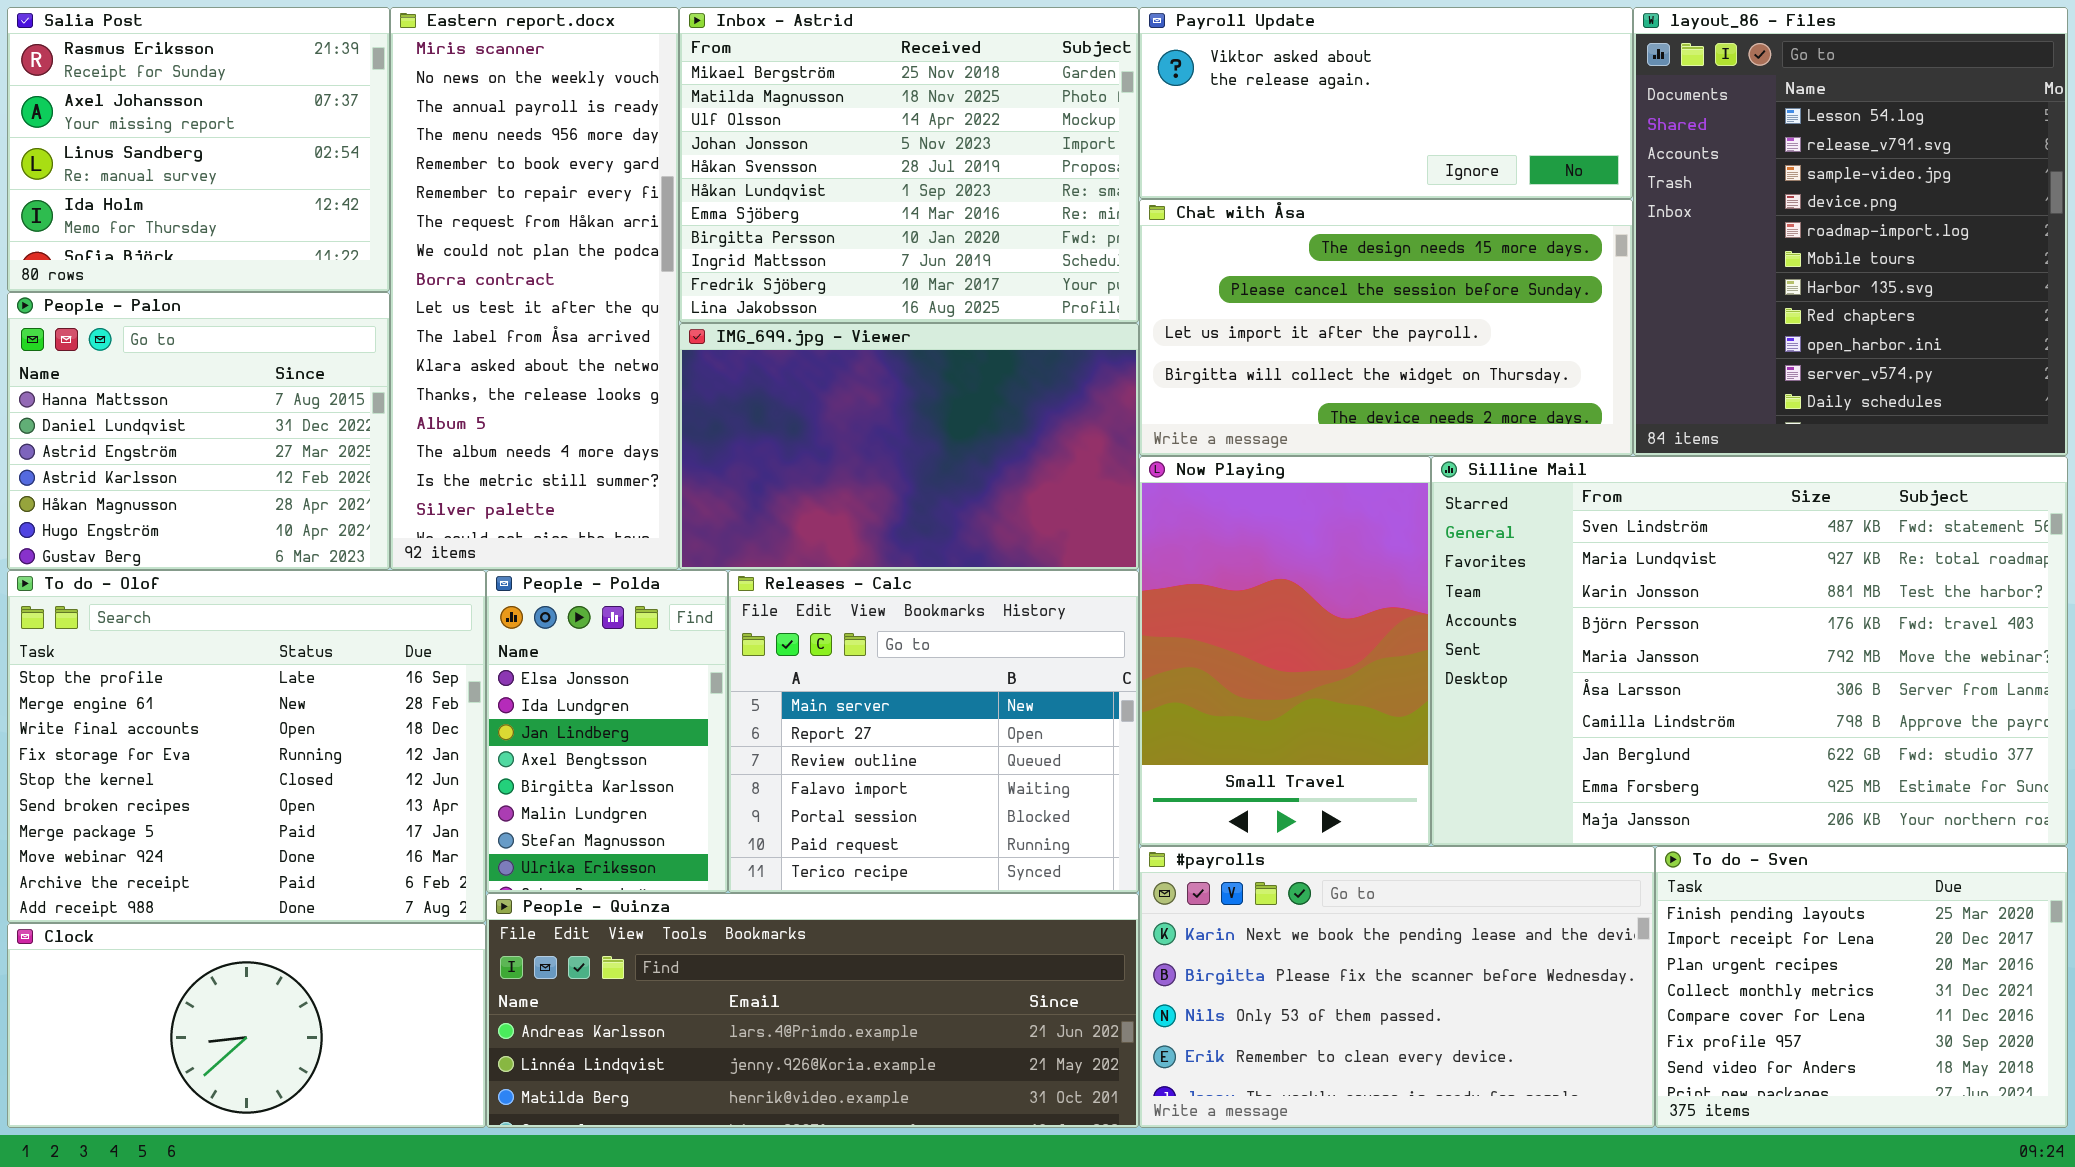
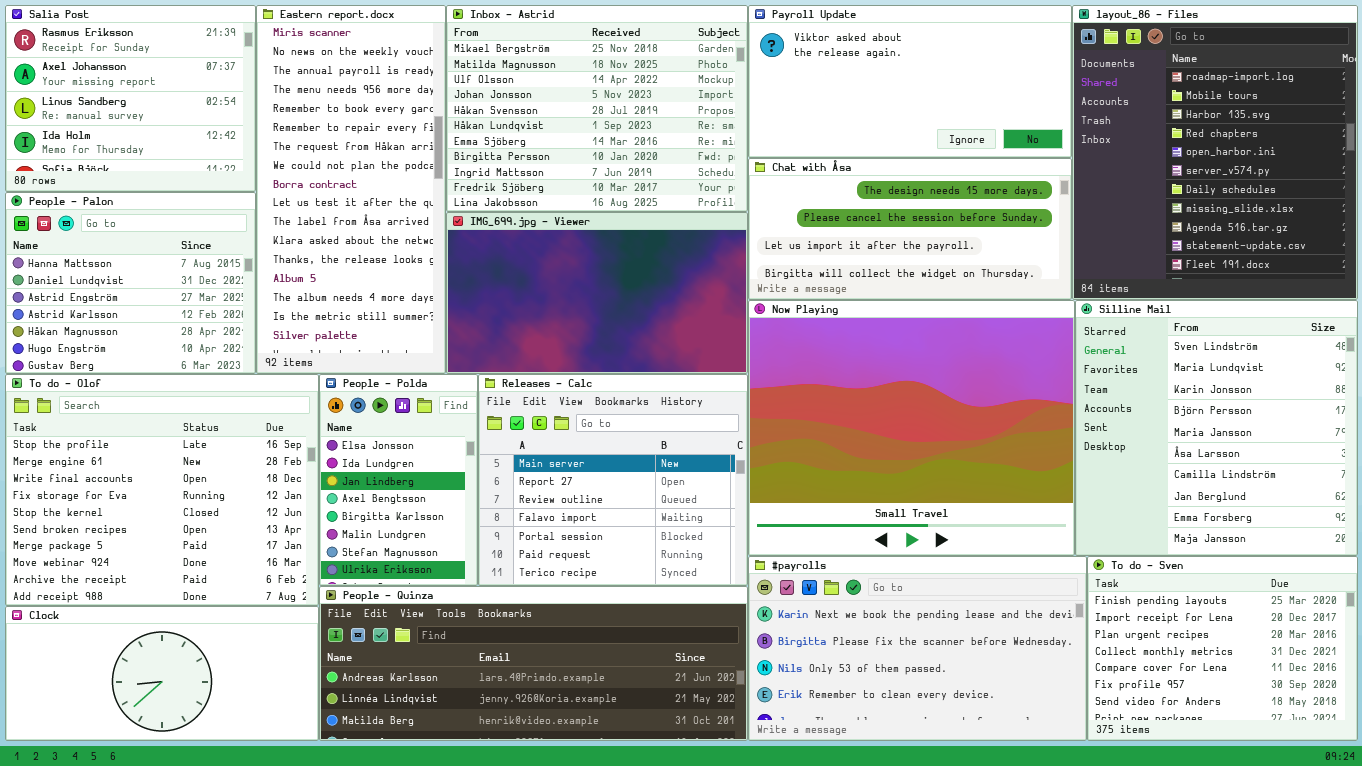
Payroll Update: [1139,7,1633,199] -> [748,5,1072,158], resized
layout_86 - Files: [1633,7,2068,456] -> [1072,5,1358,300], scrolled down 4 rows
Chat with Åsa: [1139,199,1633,456] -> [748,158,1072,300], resized
Now Playing: [1139,456,1431,846] -> [748,300,1075,556], resized
Silline Mail: [1431,456,2068,846] -> [1075,300,1358,556], resized

